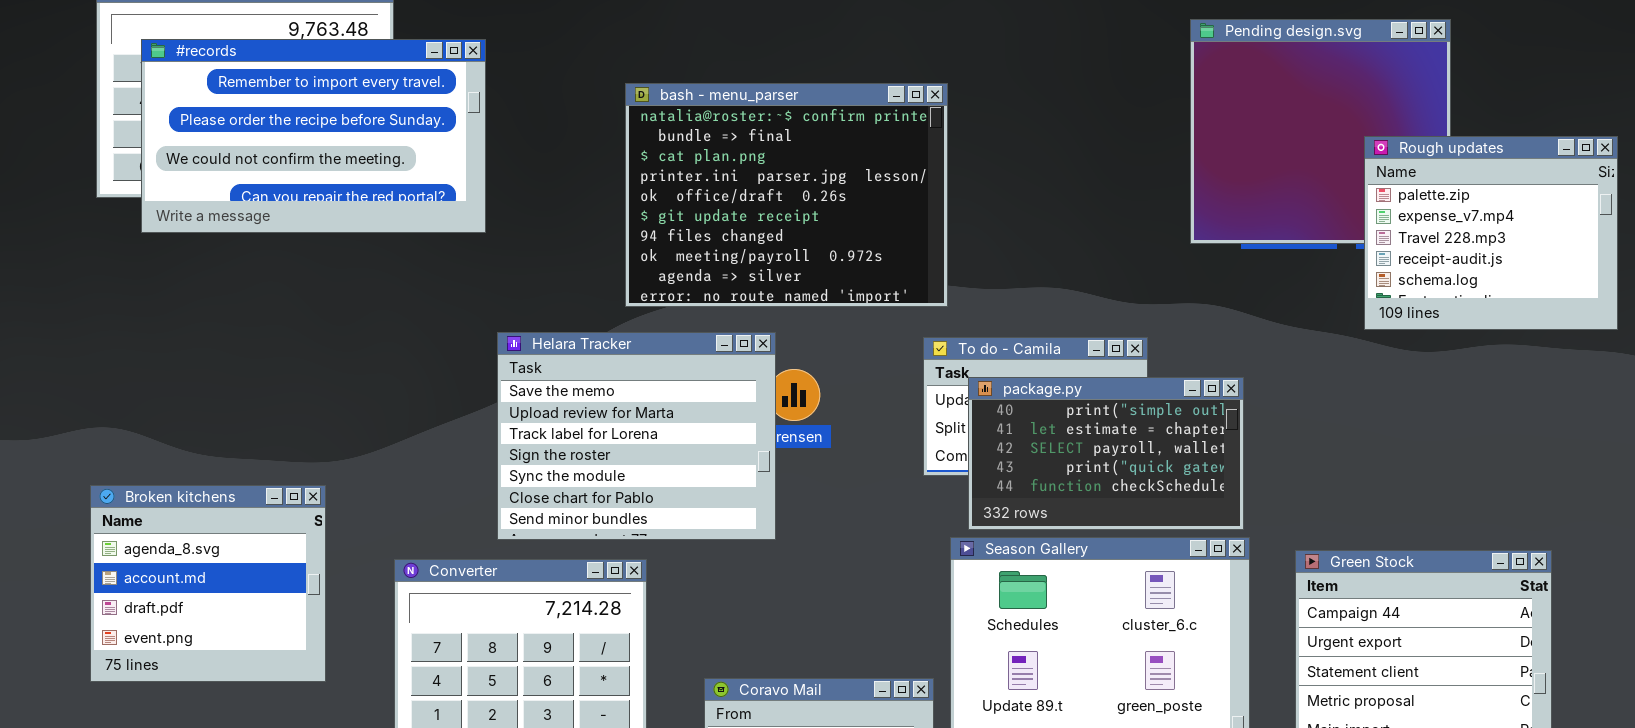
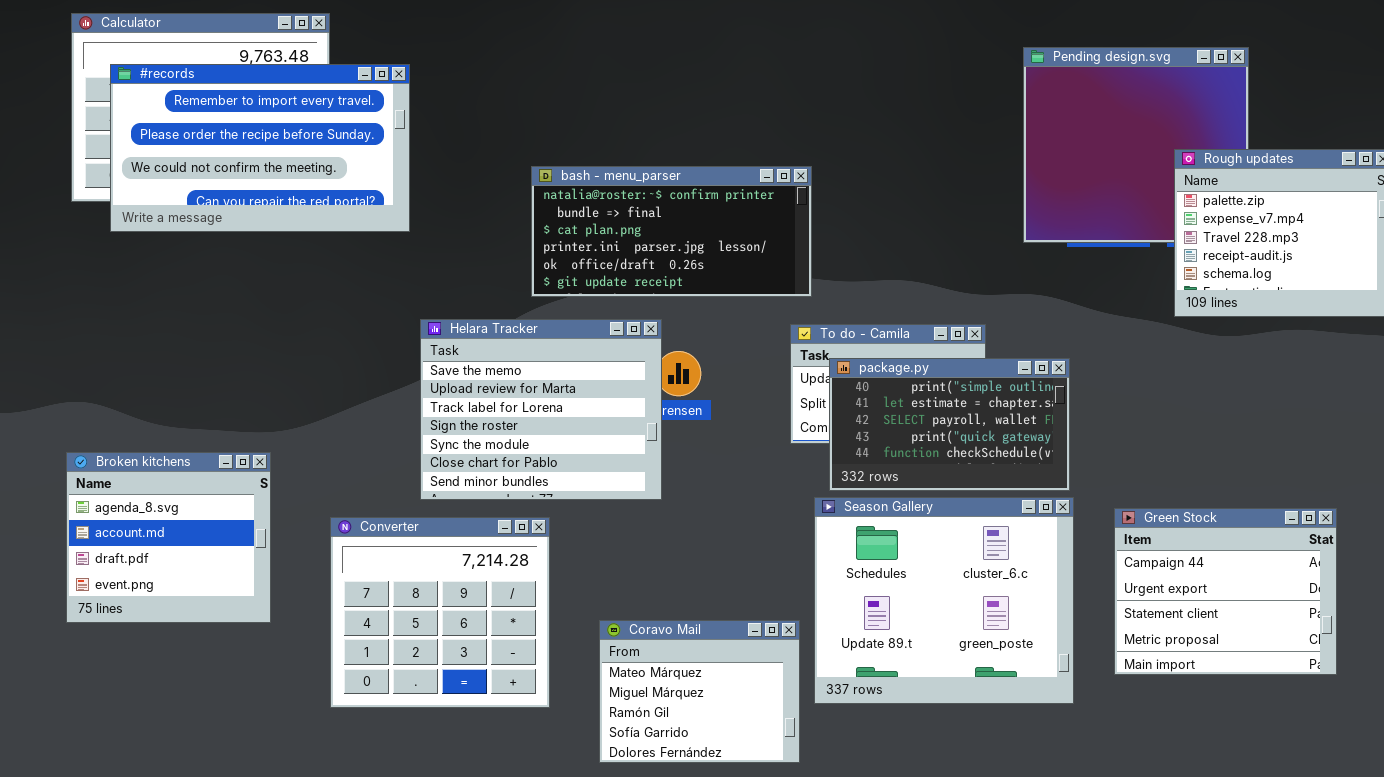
bash - menu_parser: [625,83,948,307] -> [531,166,812,297], resized

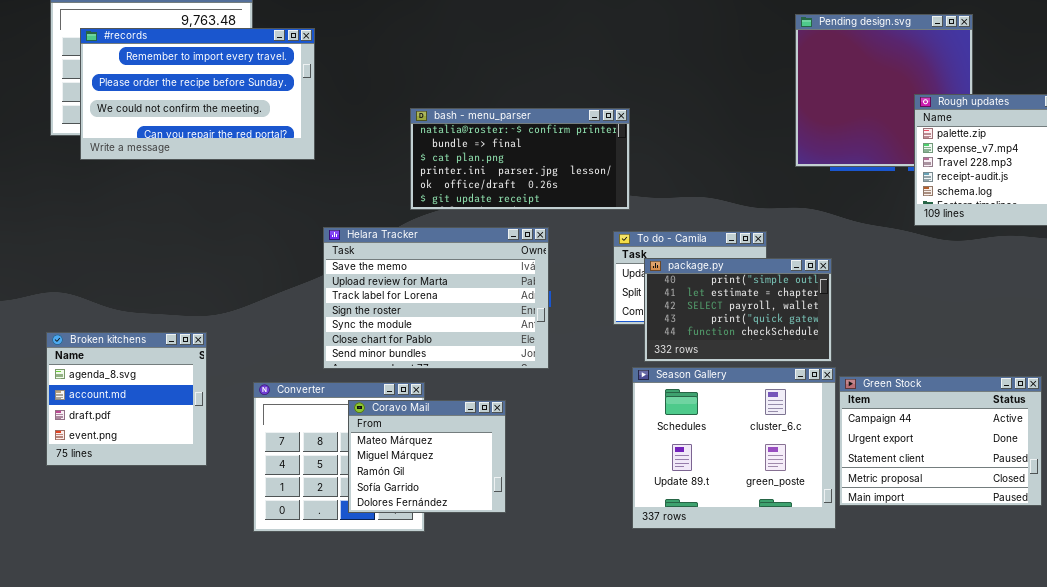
Helara Tracker: [420,319,662,500] -> [323,227,549,369], resized
Green Stock: [1114,508,1337,675] -> [839,376,1042,506], resized
Coravo Mail: [599,620,800,763] -> [348,400,506,513], moved

